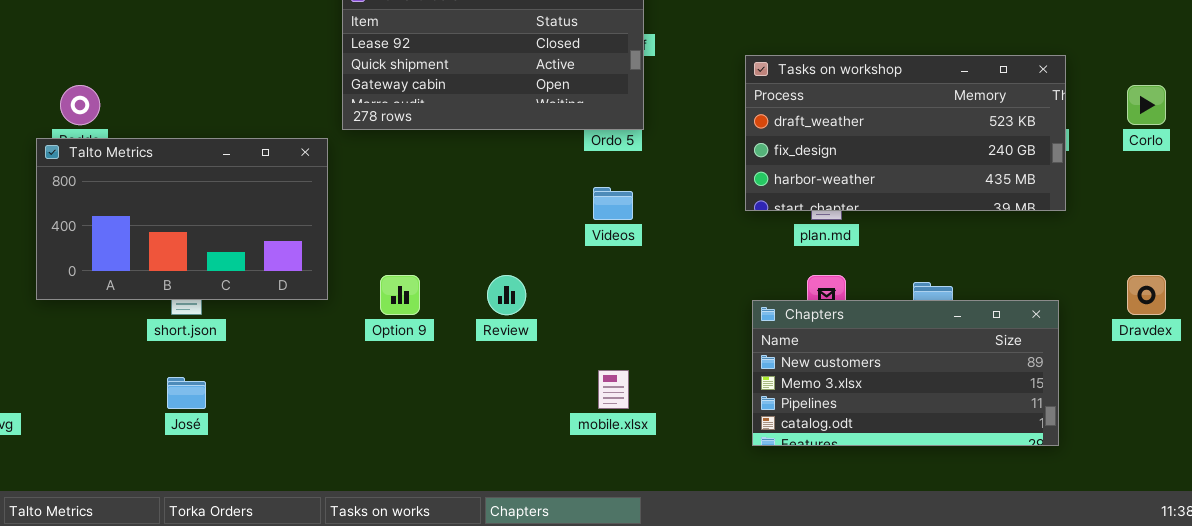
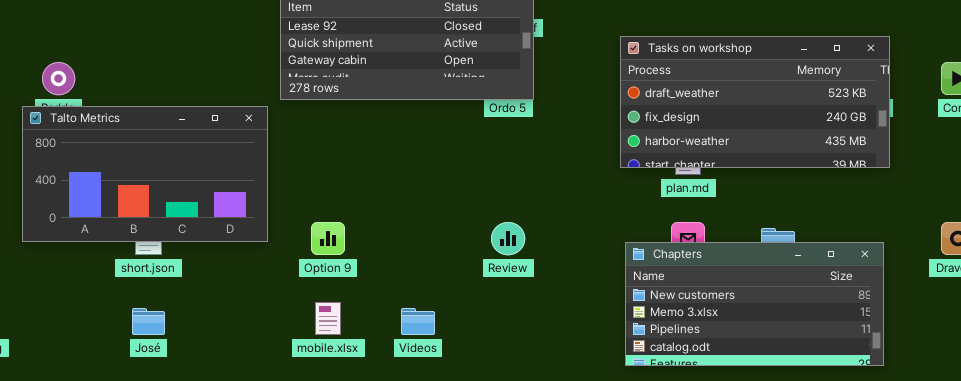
Videos: [593,187,633,220] -> [401,308,435,335], moved
Review: [487,275,526,315] -> [491,222,525,255], moved
mobile.xlsx: [598,370,629,409] -> [315,302,341,335], moved

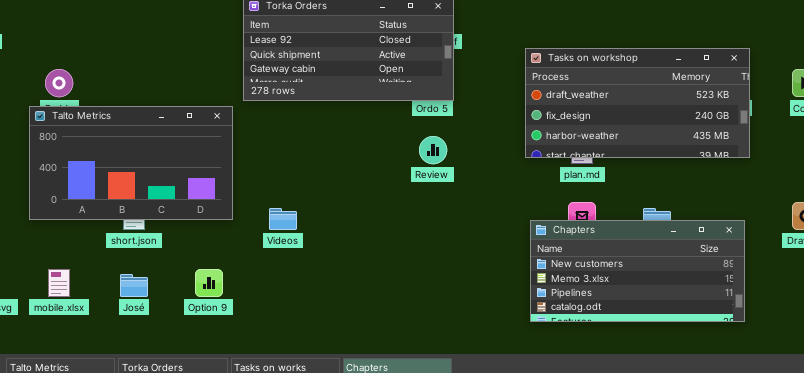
Option 9: [311,222,345,255] -> [195,269,223,297], moved
Review: [491,222,525,255] -> [419,136,447,164], moved
mobile.xlsx: [315,302,341,335] -> [48,269,70,297], moved
Videos: [401,308,435,335] -> [269,208,297,230], moved

